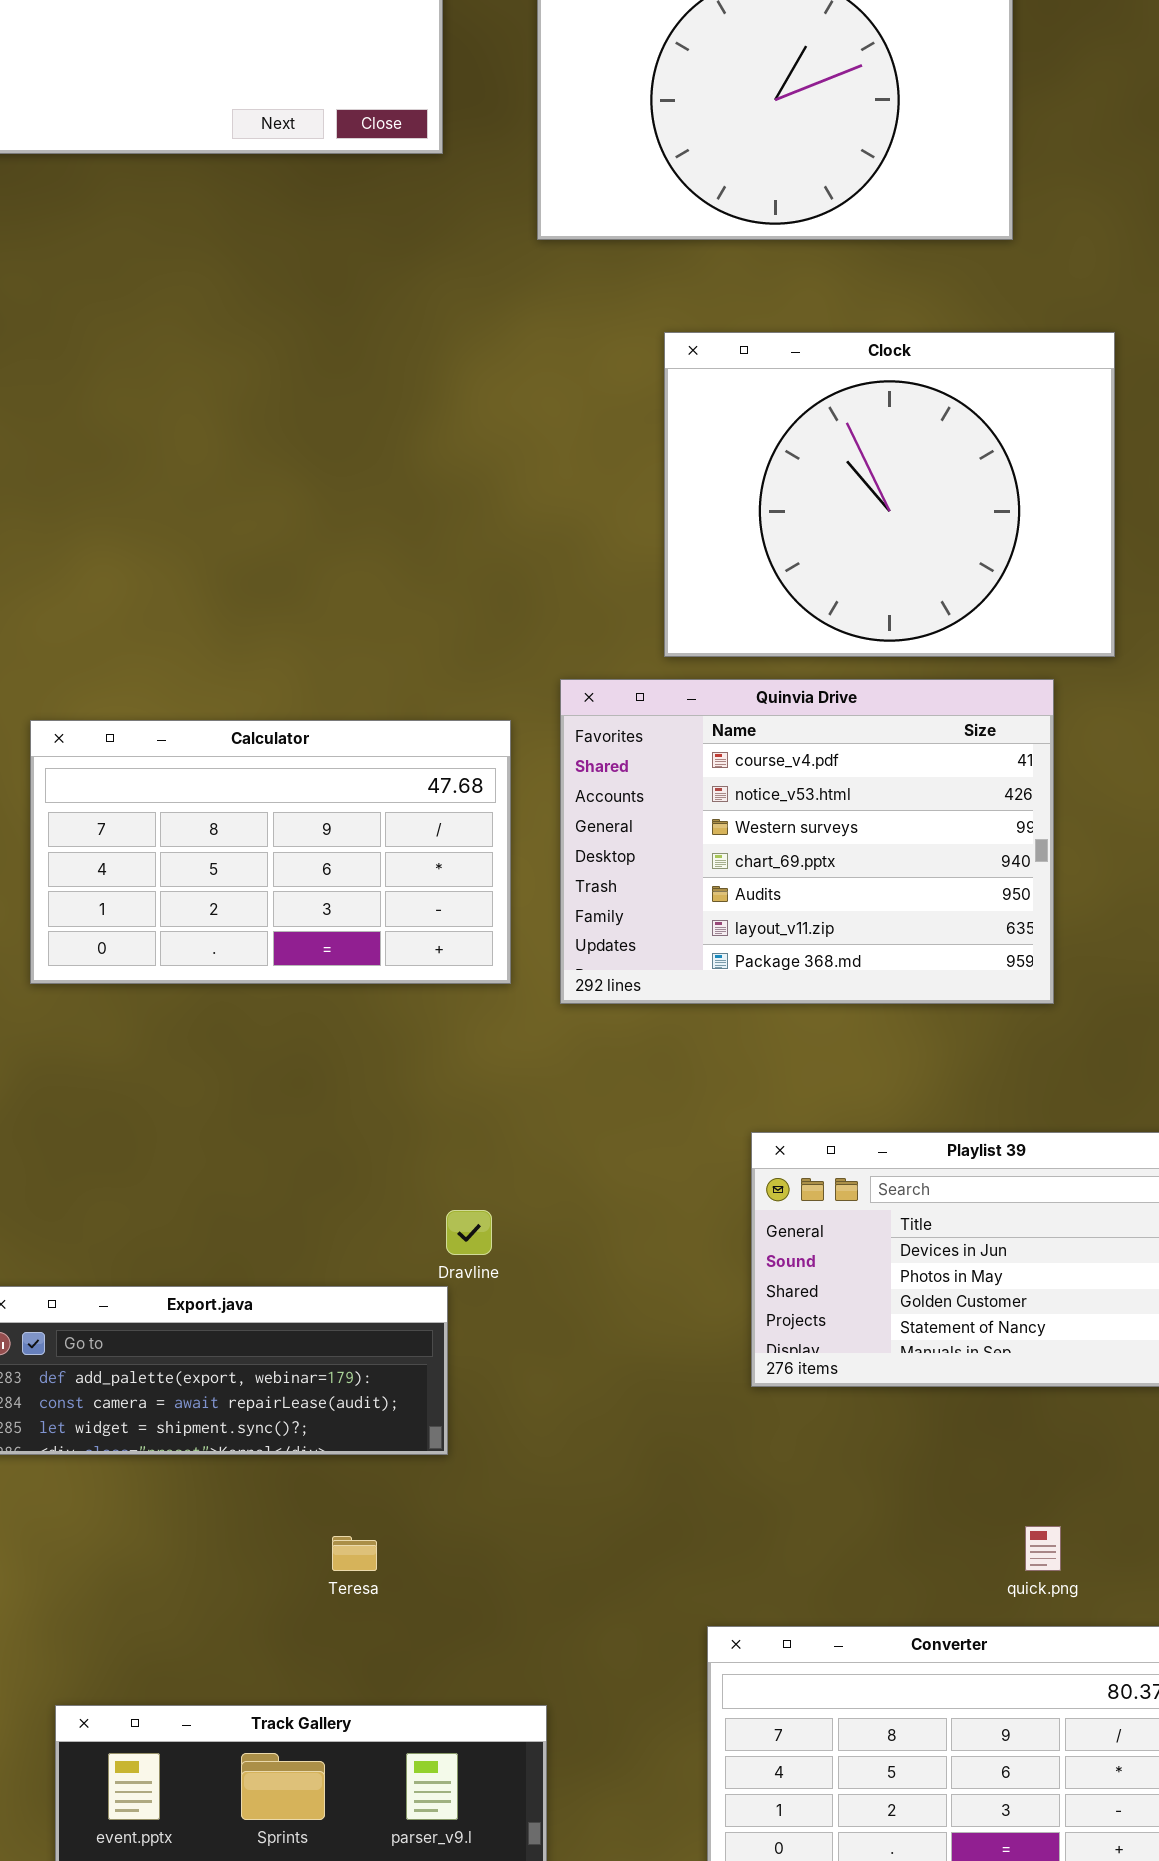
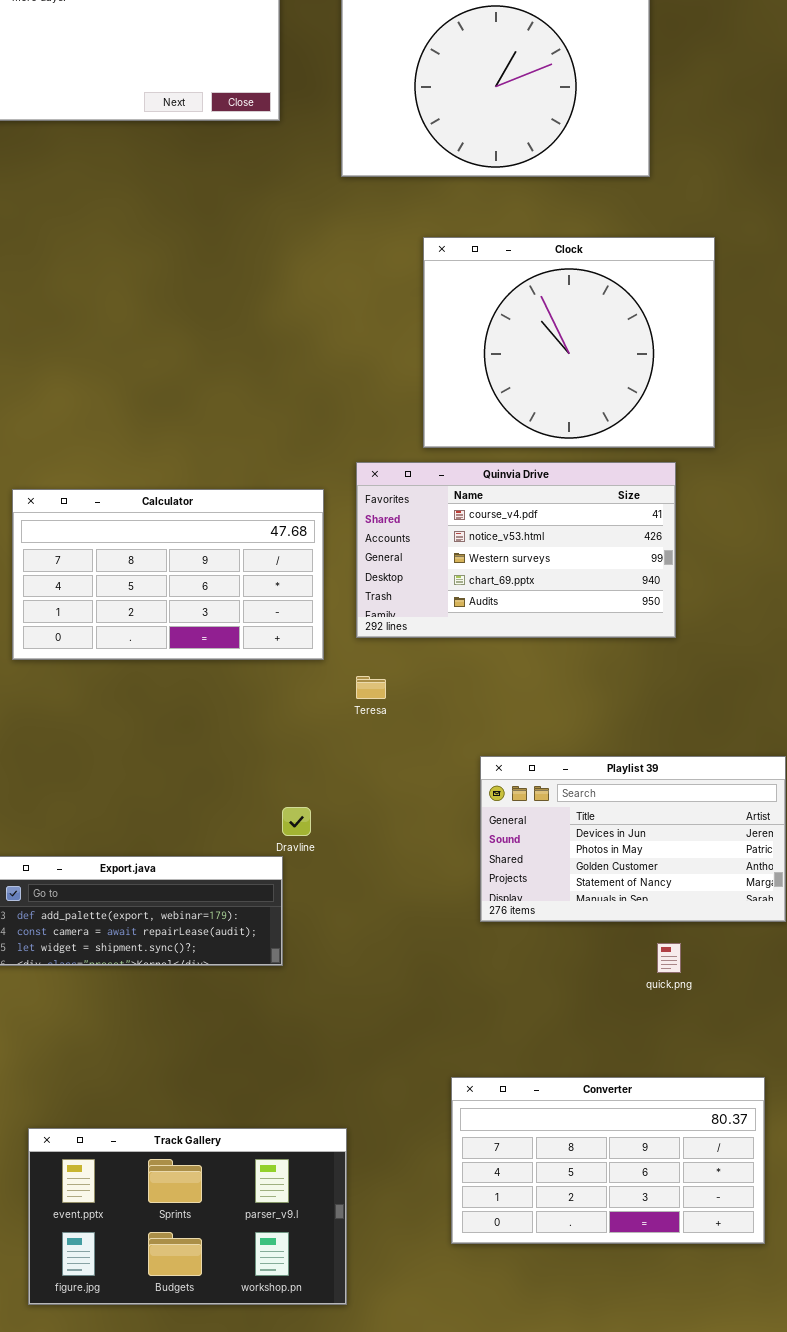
Quinvia Drive: [560,679,1054,1004] -> [356,462,676,638], resized
quick.png: [1025,1526,1061,1571] -> [657,943,681,973], moved
Teresa: [332,1536,377,1571] -> [356,676,386,699], moved

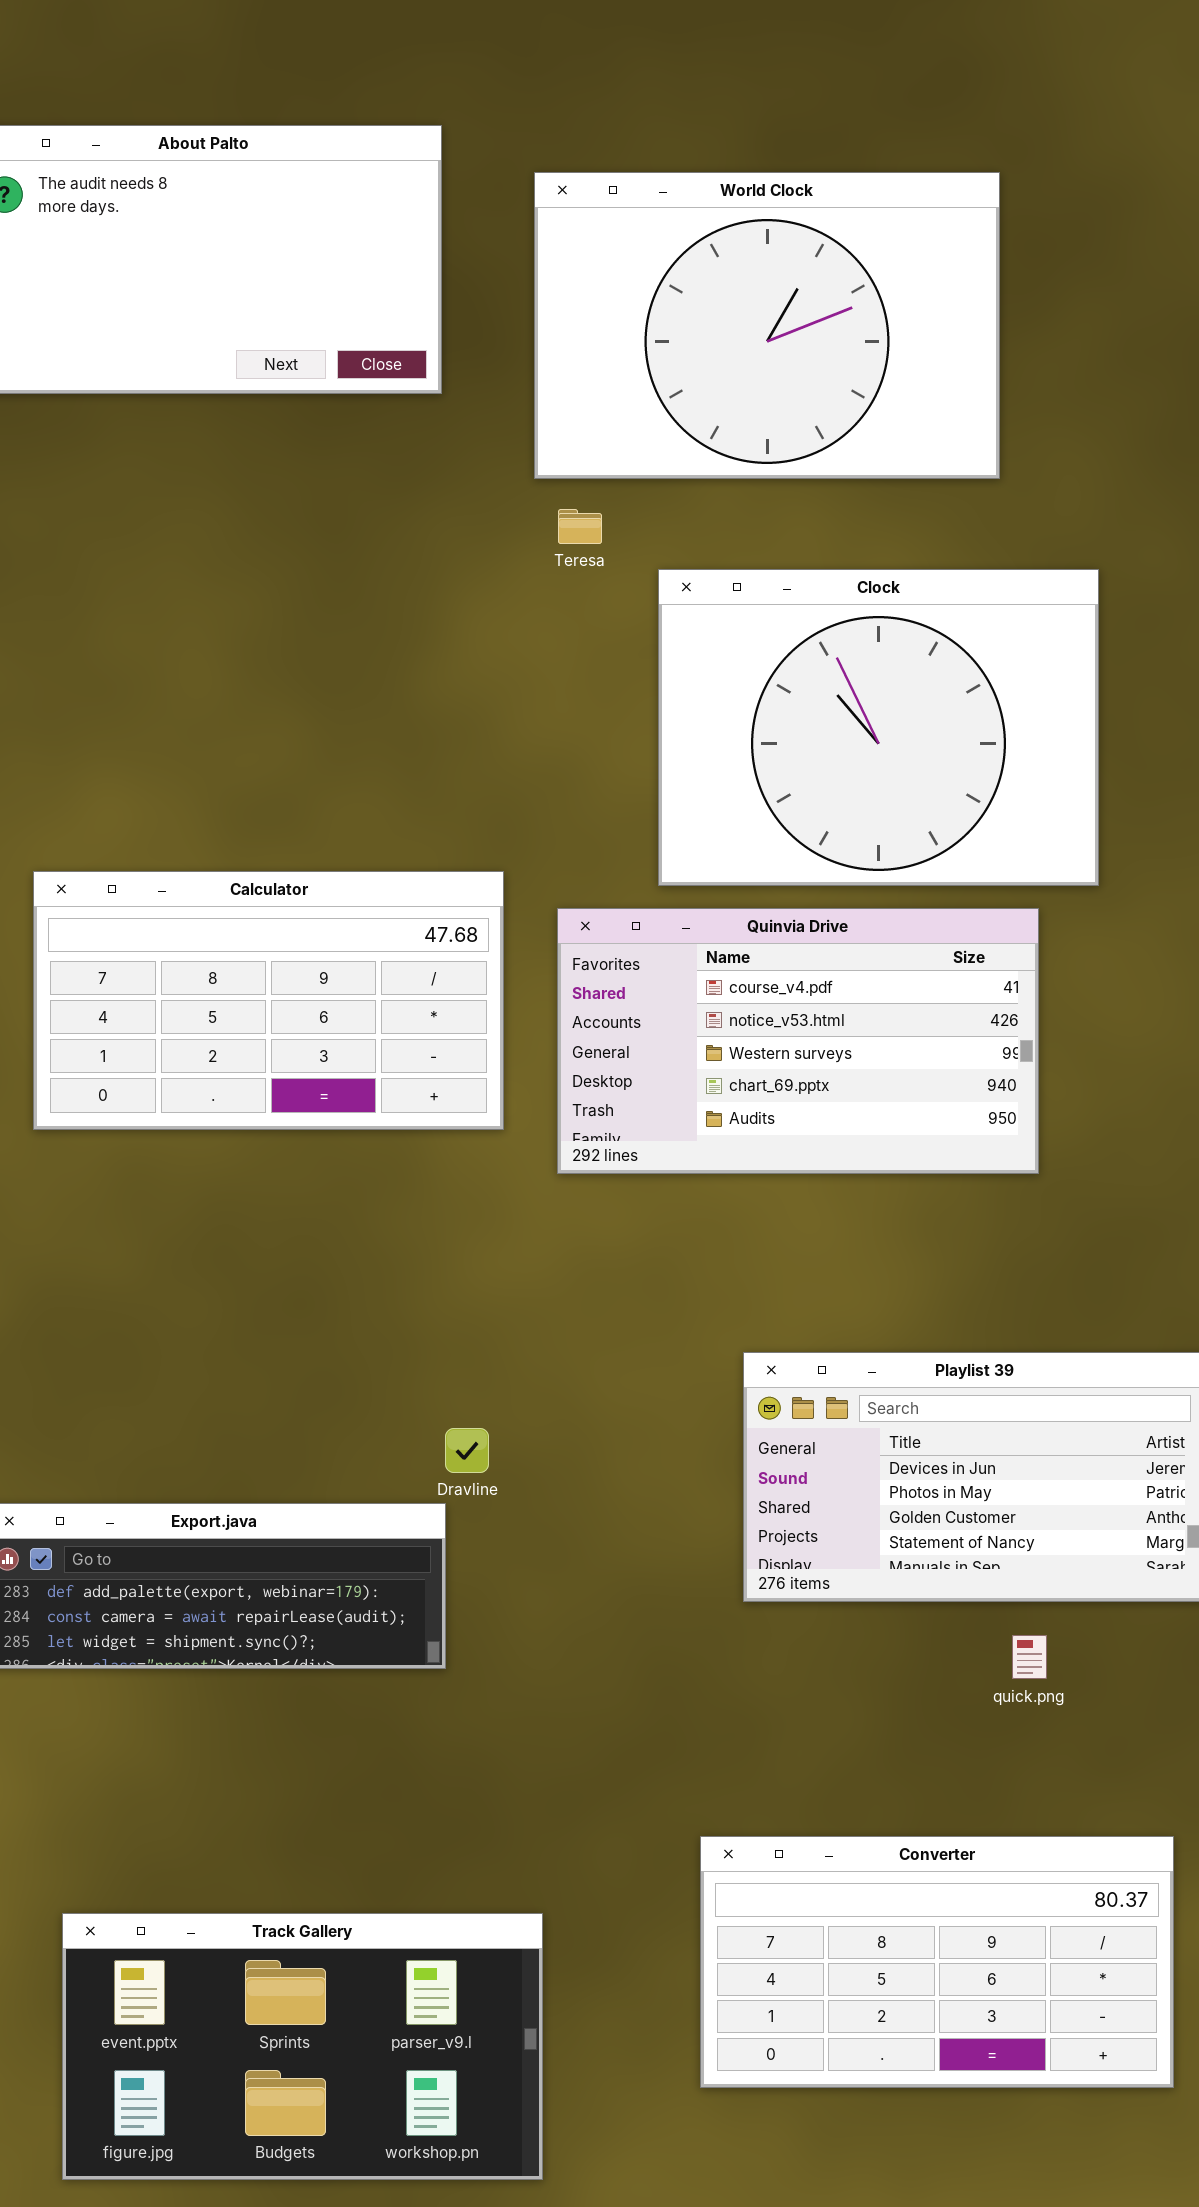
Calculator: [12,489,324,660] -> [33,871,504,1130], moved
Teresa: [356,676,386,699] -> [558,509,602,544], moved

